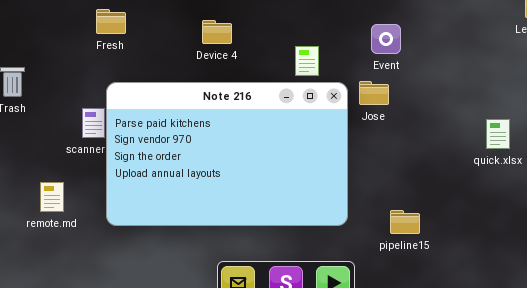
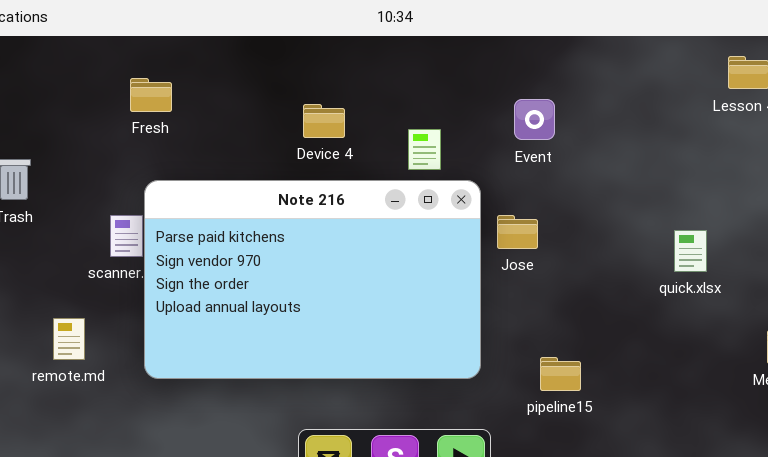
Device 4: [202,20,232,44] -> [303,104,345,138], moved
Jose: [359,81,389,105] -> [497,215,538,249], moved

